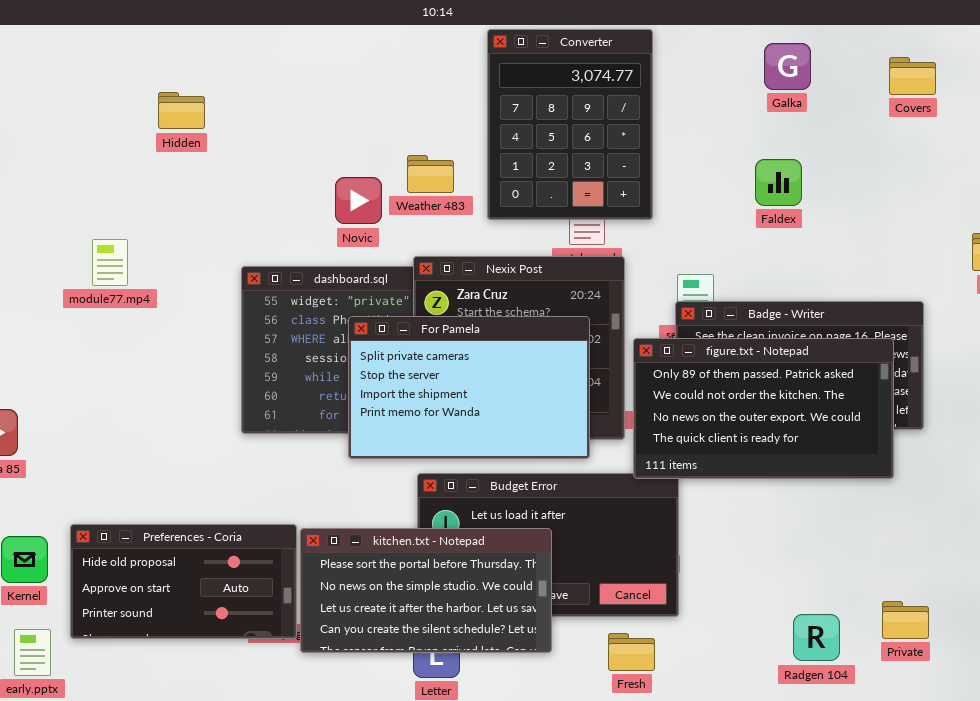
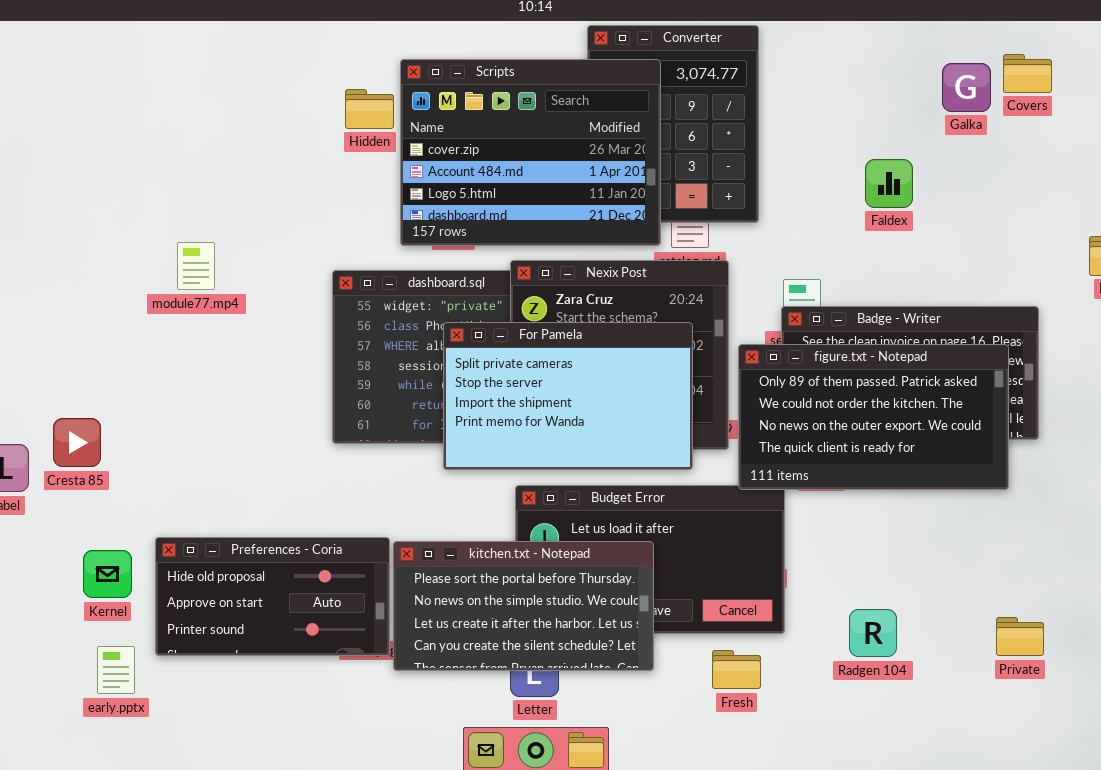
Galka: [764,43,811,90] -> [942,63,991,112], moved
Scripts: none -> [400,59,661,246], opened
Hidden: [158,92,205,129] -> [345,89,394,129], moved
Radgen 104: [793,614,840,661] -> [849,609,897,657], moved

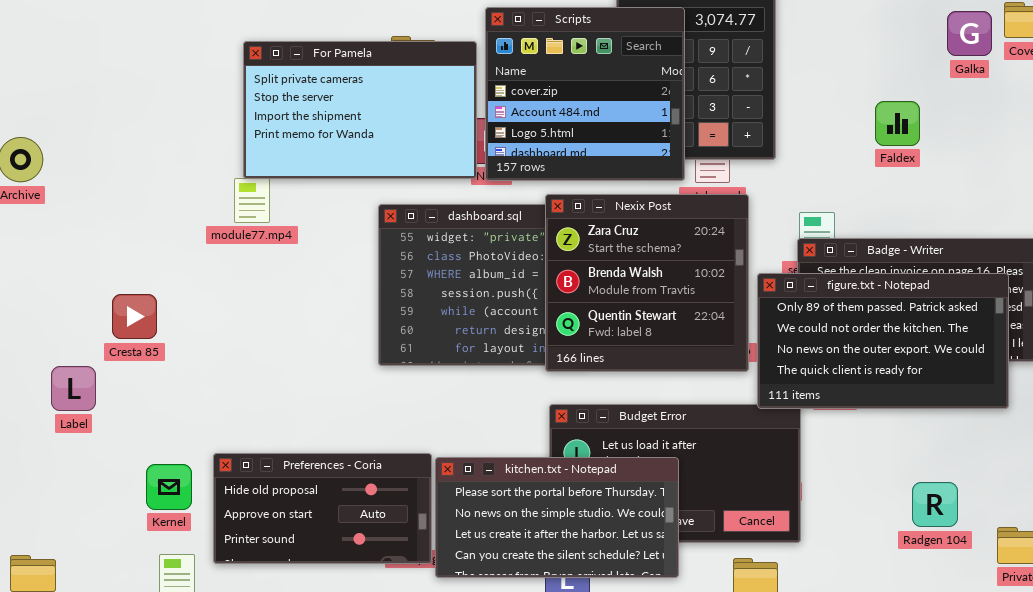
Scripts: [400,59,661,246] -> [485,7,685,181], resized
For Pamela: [443,322,693,470] -> [243,41,477,179], moved
Cresta 85: [53,418,101,467] -> [112,294,157,339], moved
Radgen 104: [849,609,897,657] -> [912,482,958,527], moved

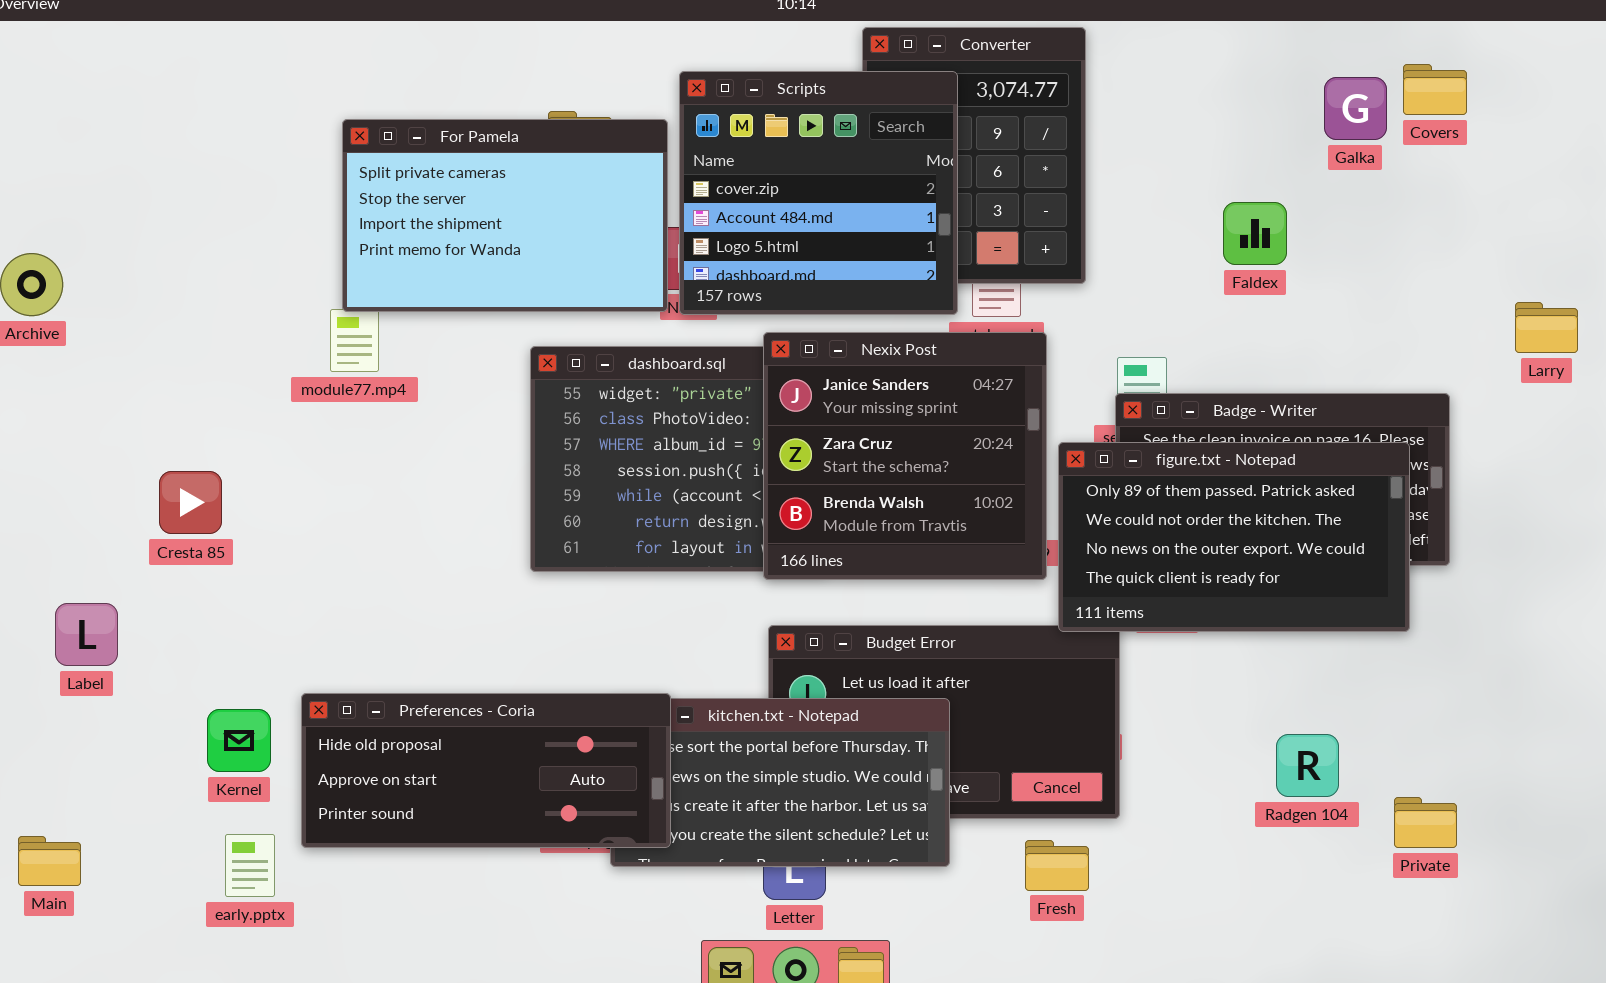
Nexix Post: [545,194,749,372] -> [763,332,1047,580], scrolled up 1 row
Label: [51,366,96,411] -> [55,603,118,666], moved
Preferences - Coria: [213,453,432,564] -> [301,693,671,848], resized

